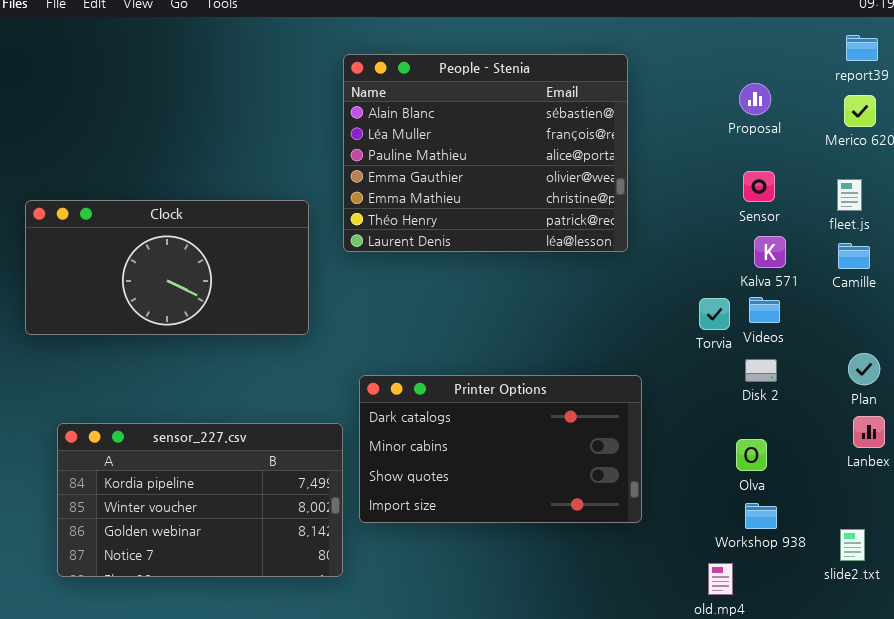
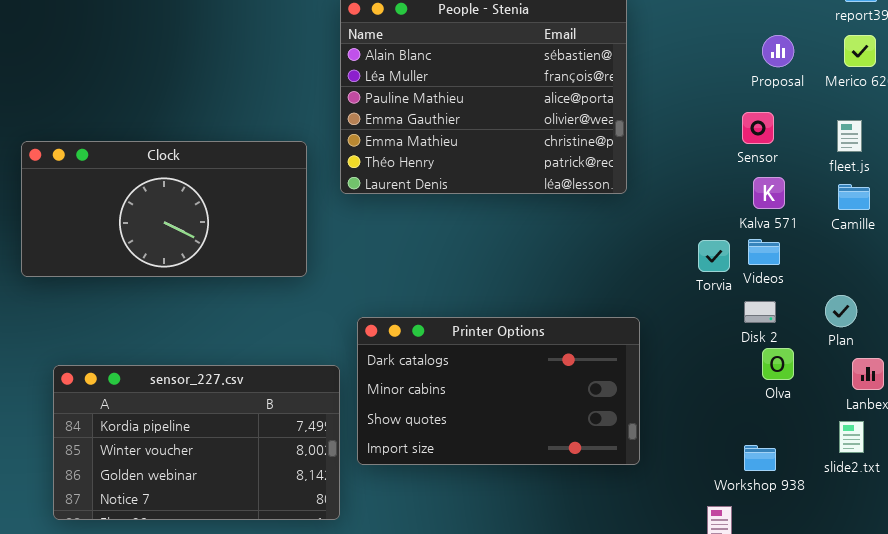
Proposal: [739,83,771,115] -> [762,35,794,67], moved
Plan: [848,353,880,385] -> [825,295,857,327], moved
Olva: [736,439,767,471] -> [762,348,794,380], moved
slide2.txt: [840,529,865,561] -> [839,421,864,453], moved

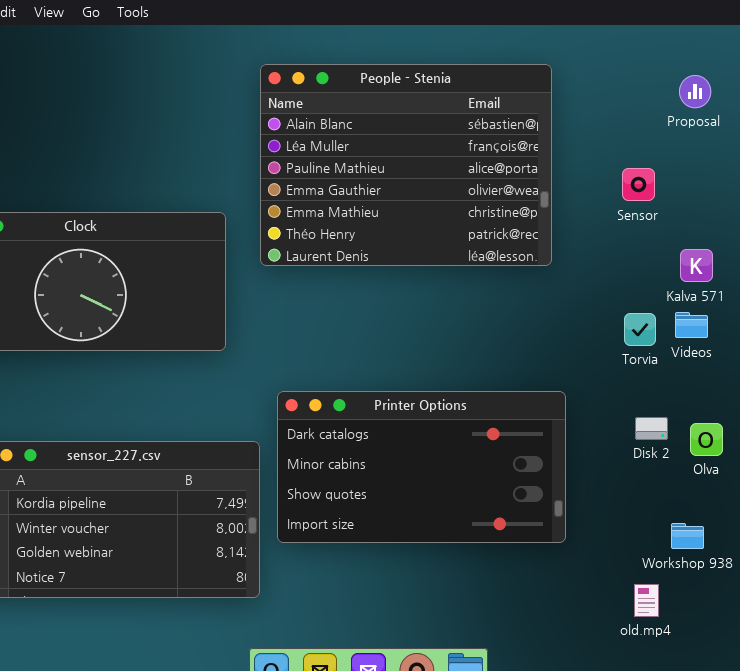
Proposal: [762,35,794,67] -> [679,75,711,108], moved
Sensor: [742,112,774,144] -> [622,168,655,201], moved
Disk 2: [744,301,776,323] -> [635,417,668,440], moved

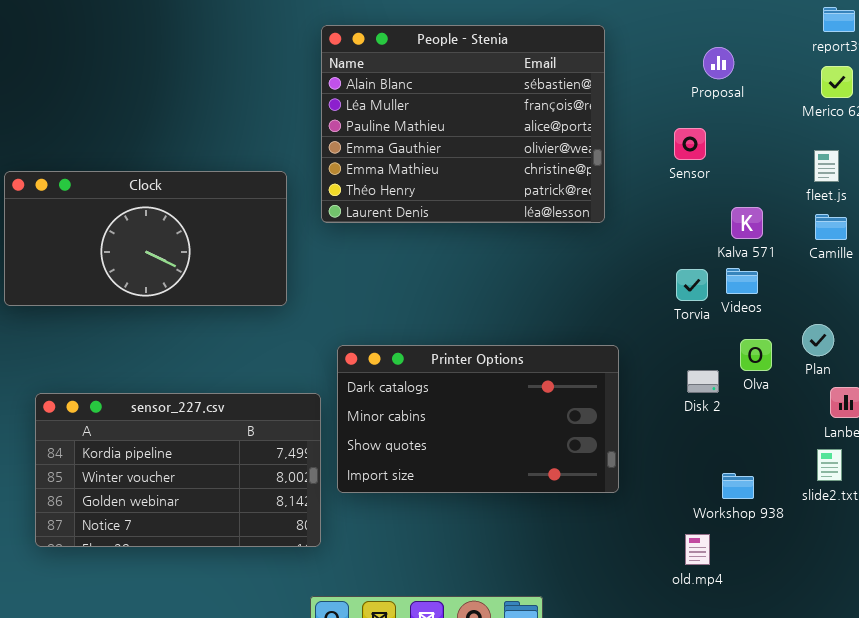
Proposal: [679,75,711,108] -> [703,47,734,79], moved
Olva: [690,423,723,456] -> [740,339,772,371], moved

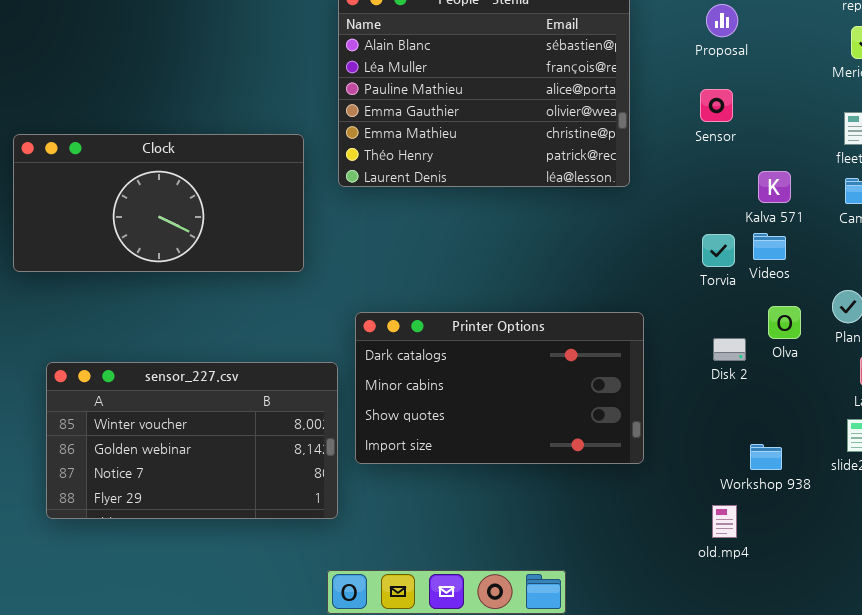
Proposal: [703,47,734,79] -> [706,4,738,37], moved
sensor_227.csv: [35,393,321,547] -> [46,362,338,519], scrolled down 1 row

